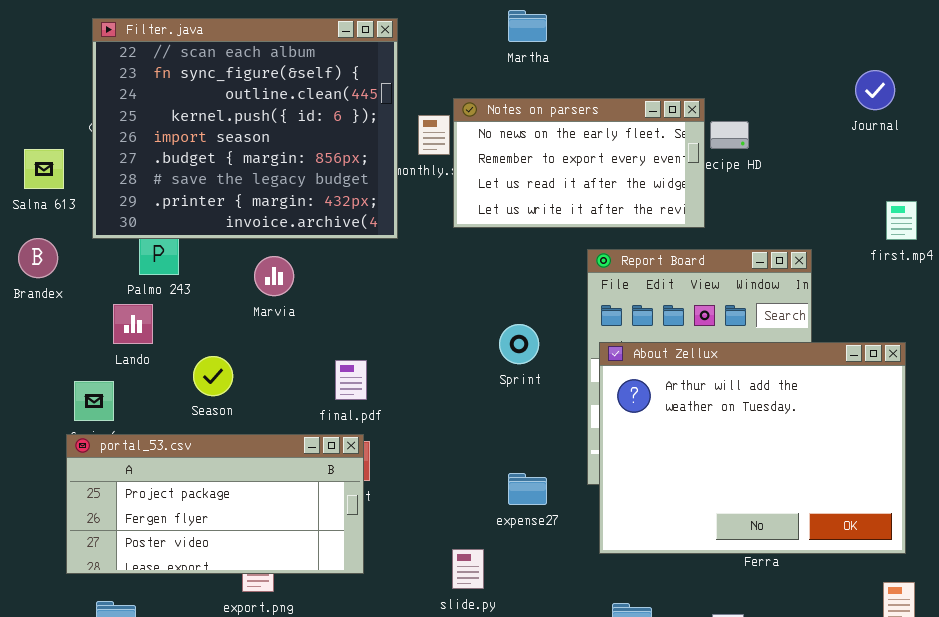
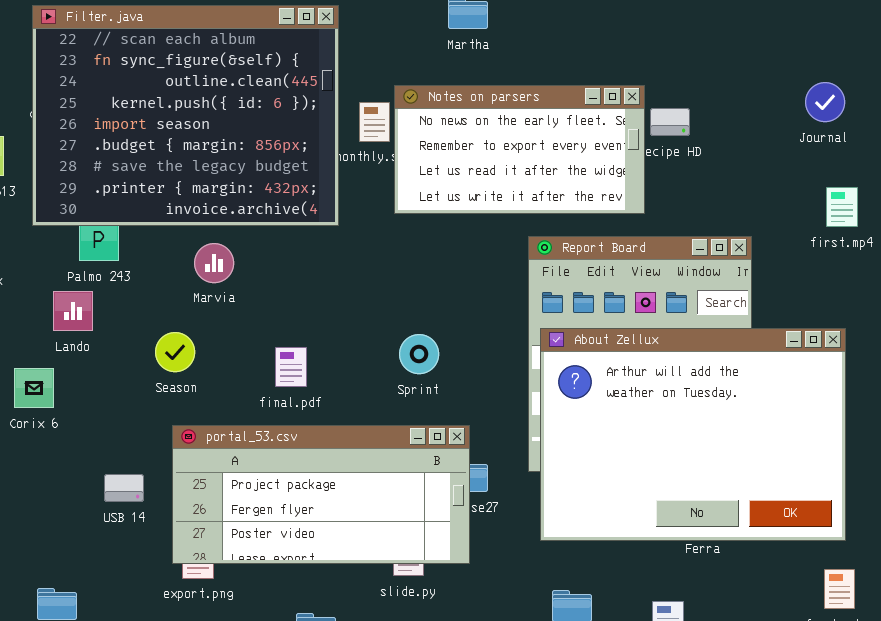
Journal: [855,70,895,110] -> [805,82,845,122], moved
Sprint: [499,324,539,364] -> [399,334,439,374], moved
Season: [193,356,233,396] -> [155,332,195,372], moved
portal_53.csv: [66,434,364,574] -> [172,425,470,564], moved

